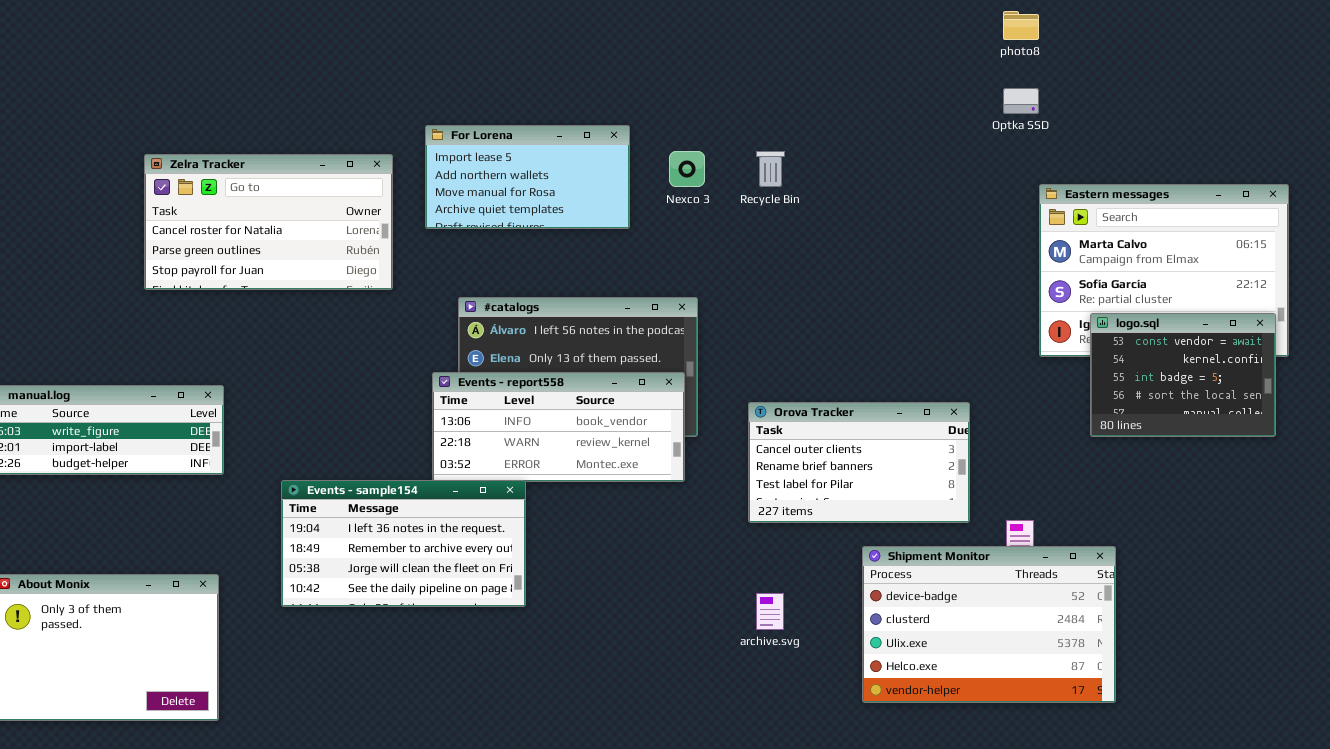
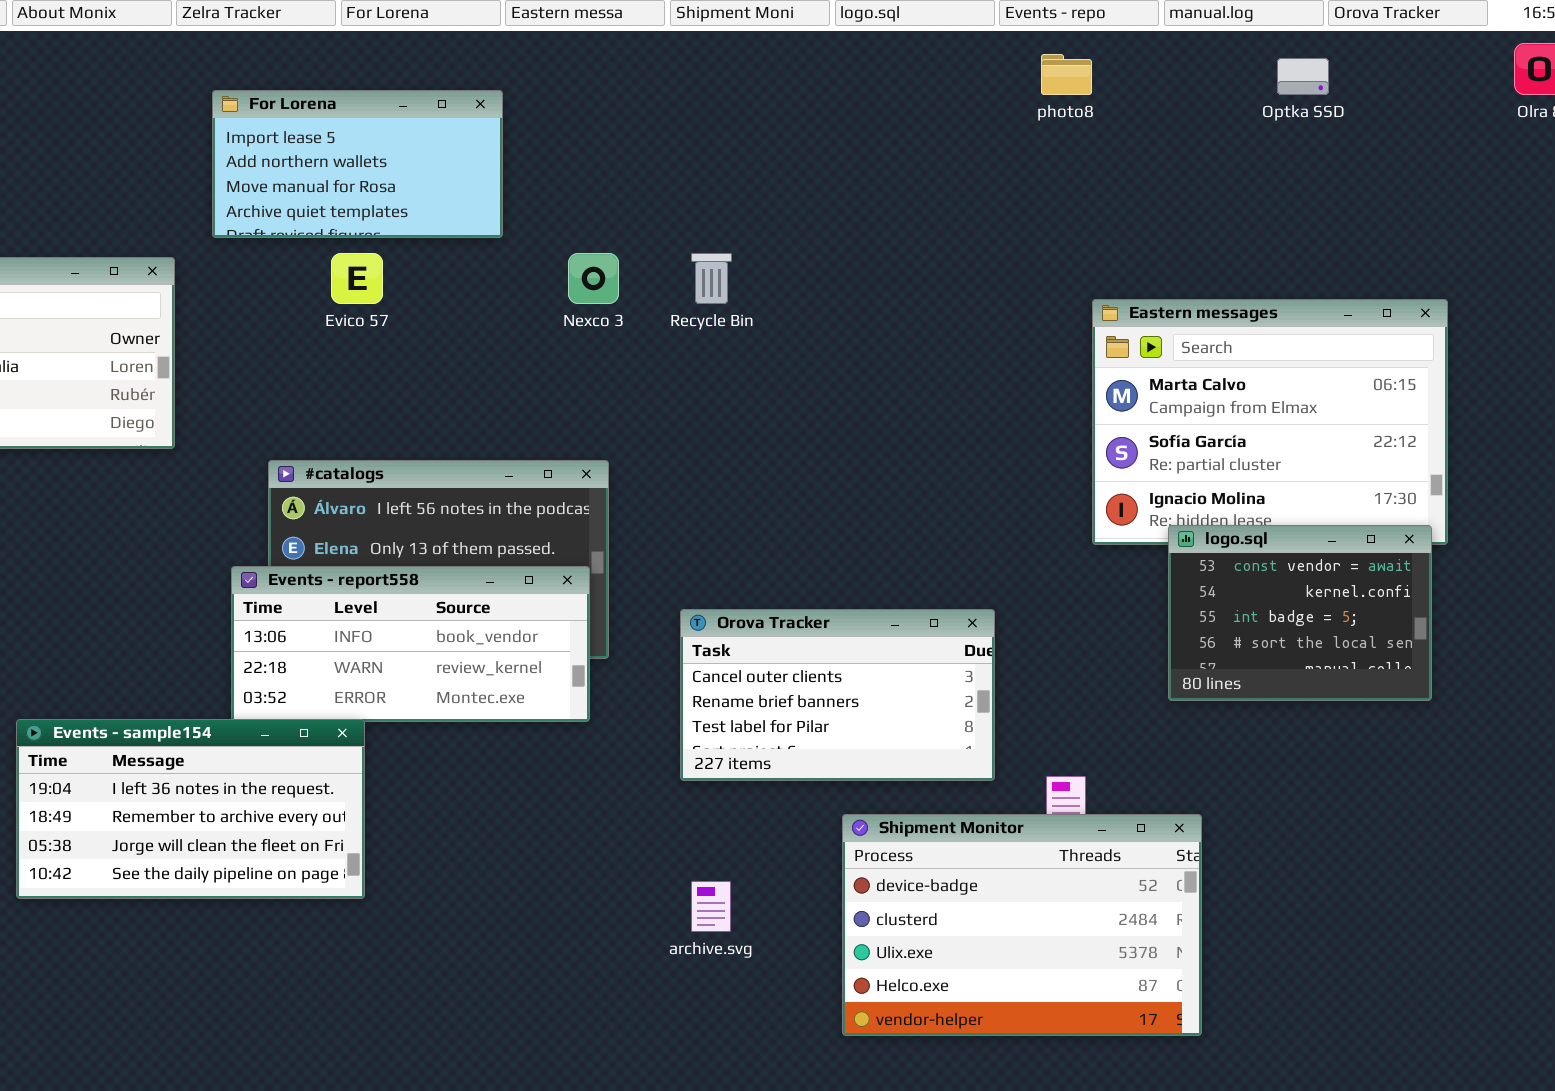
Optka SSD: [1003,88,1039,114] -> [1277,58,1329,95], moved
For Lorena: [425,125,630,229] -> [212,90,503,238], moved
logo.sql: [1090,313,1276,437] -> [1168,525,1432,701], moved

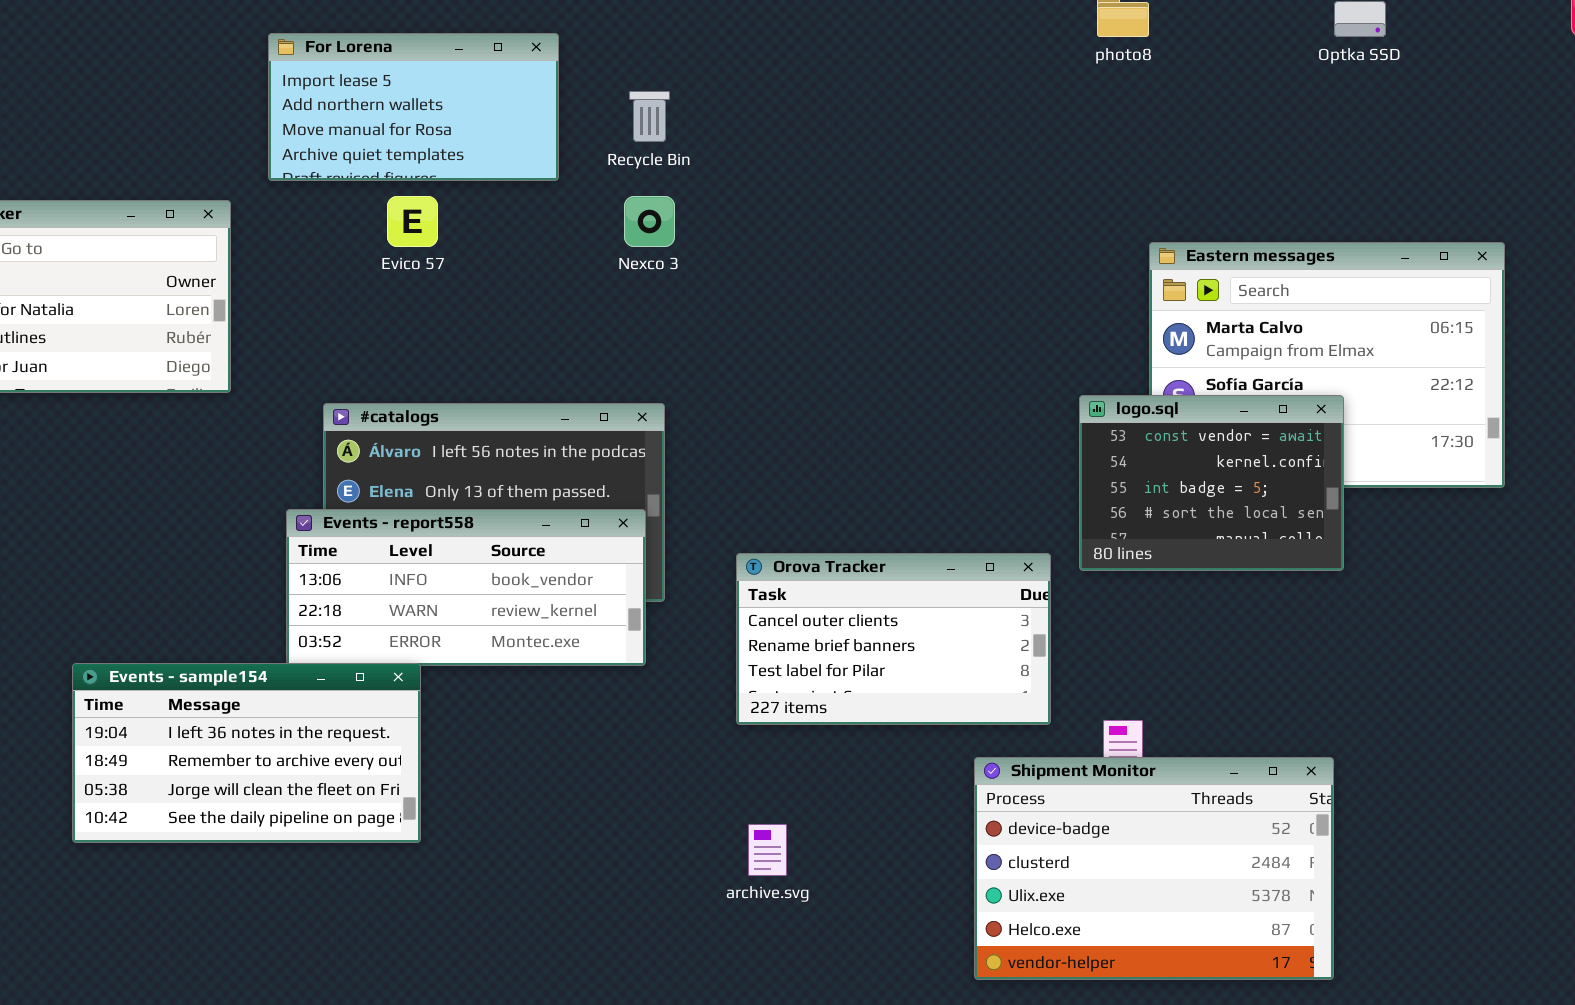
Recycle Bin: [691,253,732,304] -> [629,91,670,142], moved
logo.sql: [1168,525,1432,701] -> [1079,395,1344,571], moved
Shipment Monitor: [842,814,1202,1036] -> [974,757,1334,980], moved

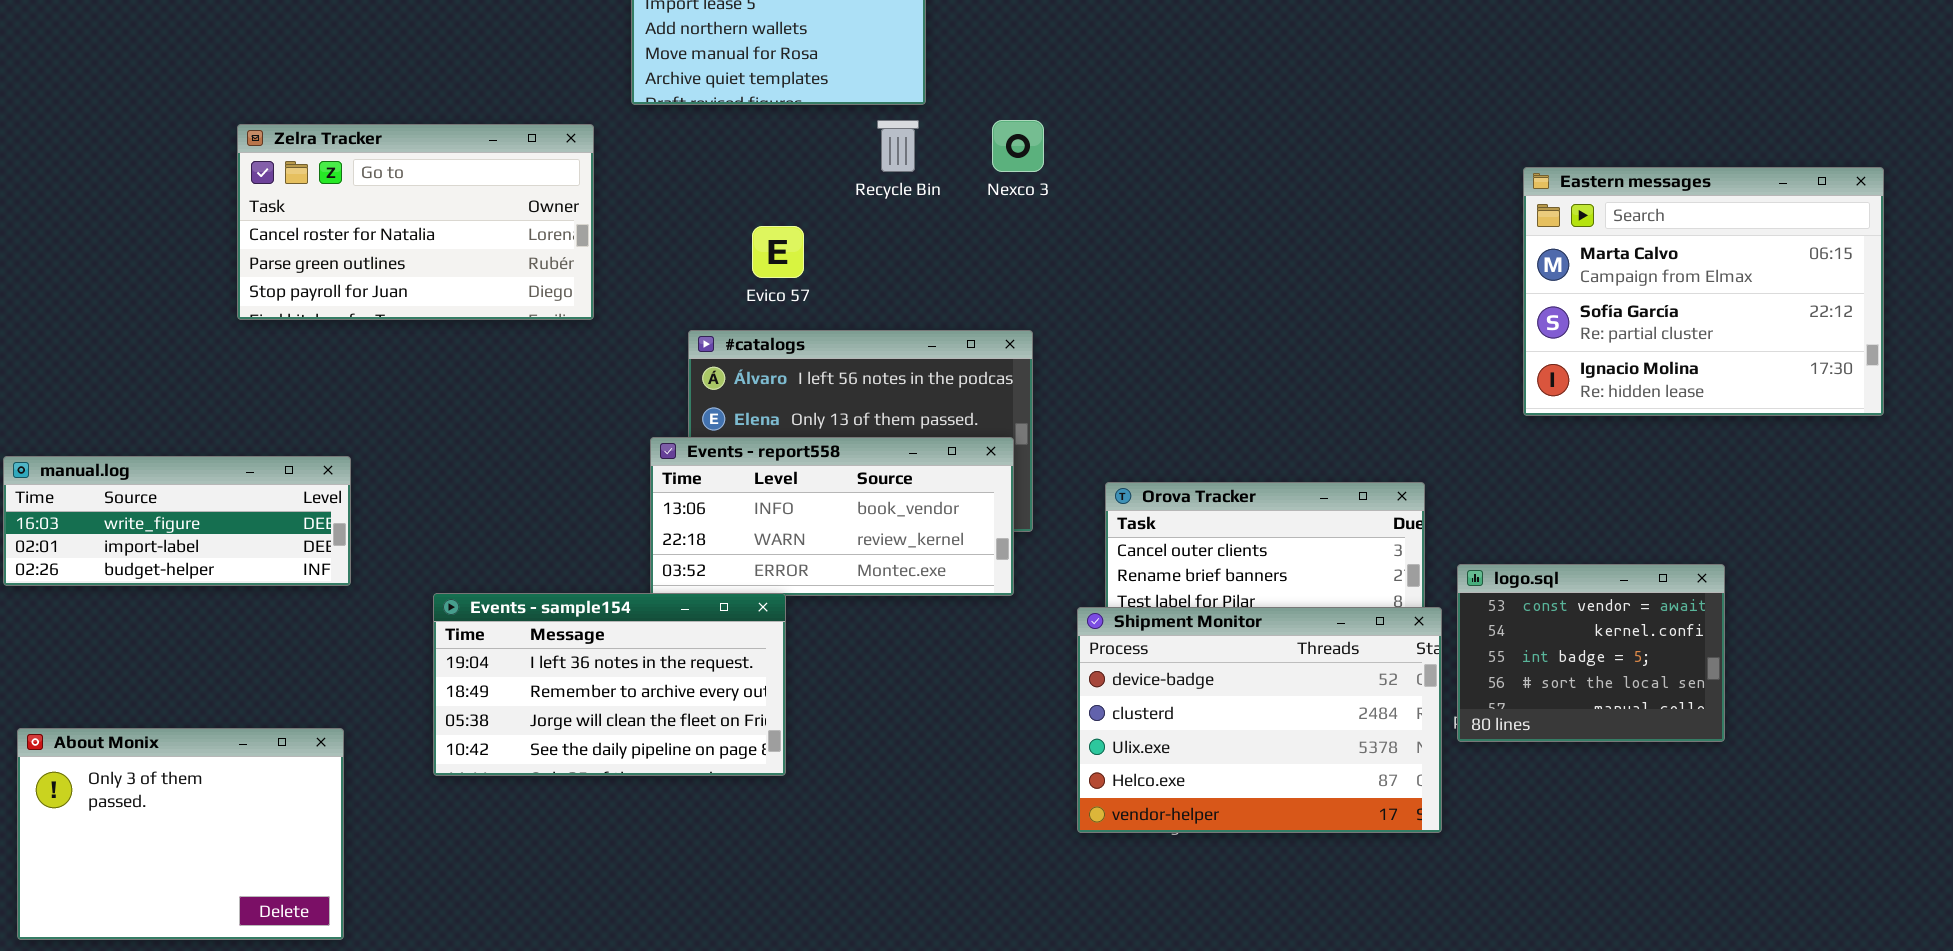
Recycle Bin: [629,91,670,142] -> [877,120,919,172], moved
Evico 57: [387,196,438,247] -> [752,226,804,278], moved
logo.sql: [1079,395,1344,571] -> [1457,564,1725,742], moved
Shipment Monitor: [974,757,1334,980] -> [1077,607,1442,833], moved

